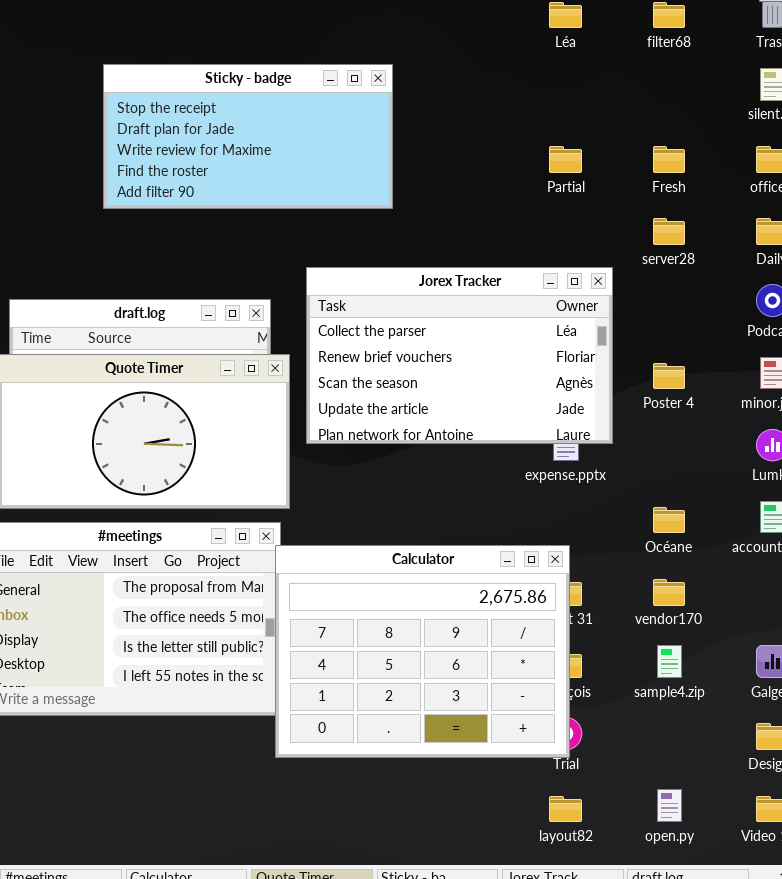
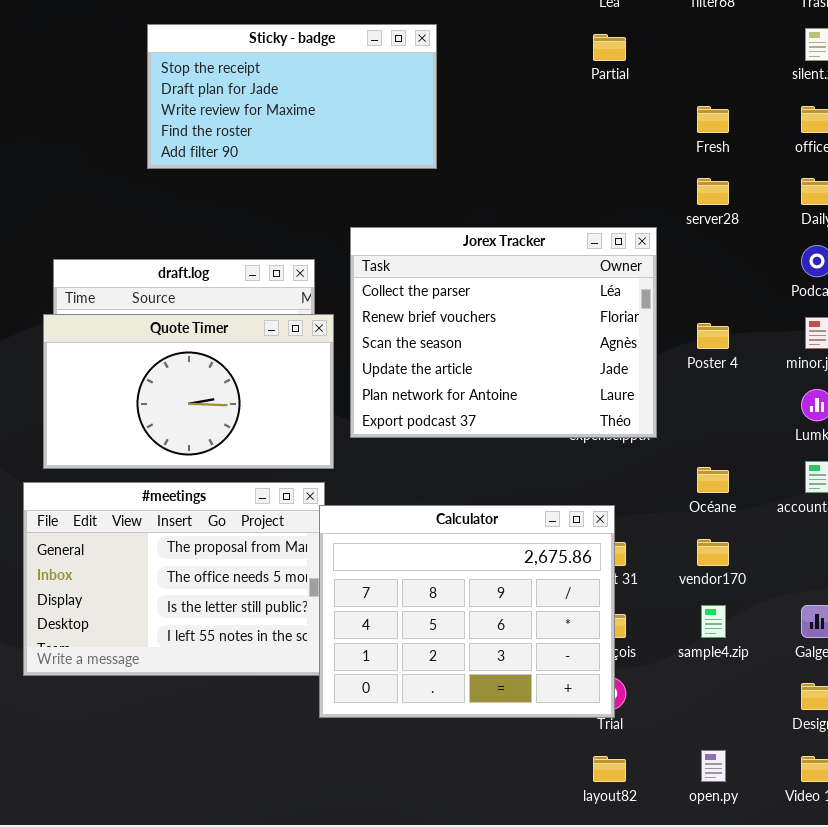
Partial: [549,146,582,173] -> [593,34,626,61], moved
Jorex Tracker: [306,267,613,444] -> [350,227,657,438], resized

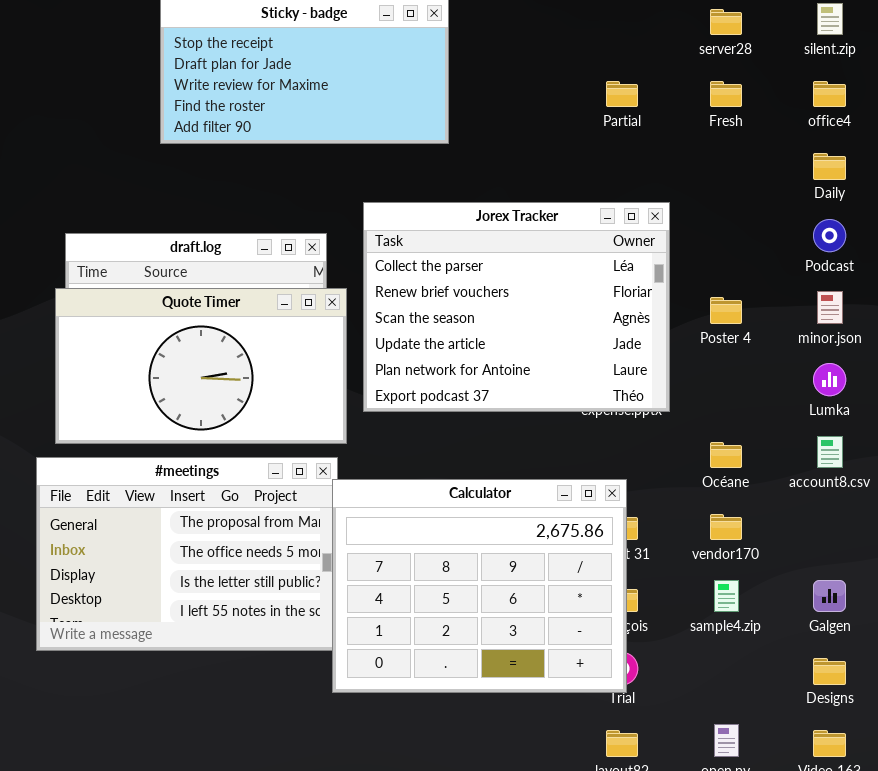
Partial: [593,34,626,61] -> [606,81,638,107], moved
server28: [697,178,729,205] -> [710,9,742,35], moved

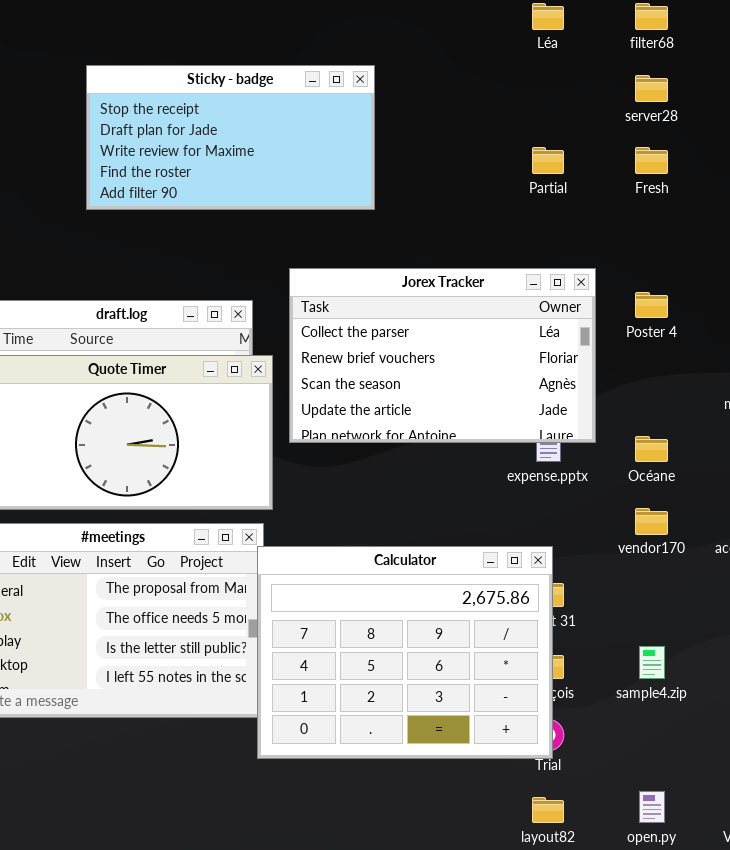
Jorex Tracker: [363,202,670,412] -> [289,268,596,443], resized
Poster 4: [710,297,742,324] -> [635,292,668,318], moved
Océane: [710,442,742,468] -> [635,436,668,462], moved
vendor170: [710,514,742,540] -> [635,508,668,535], moved

